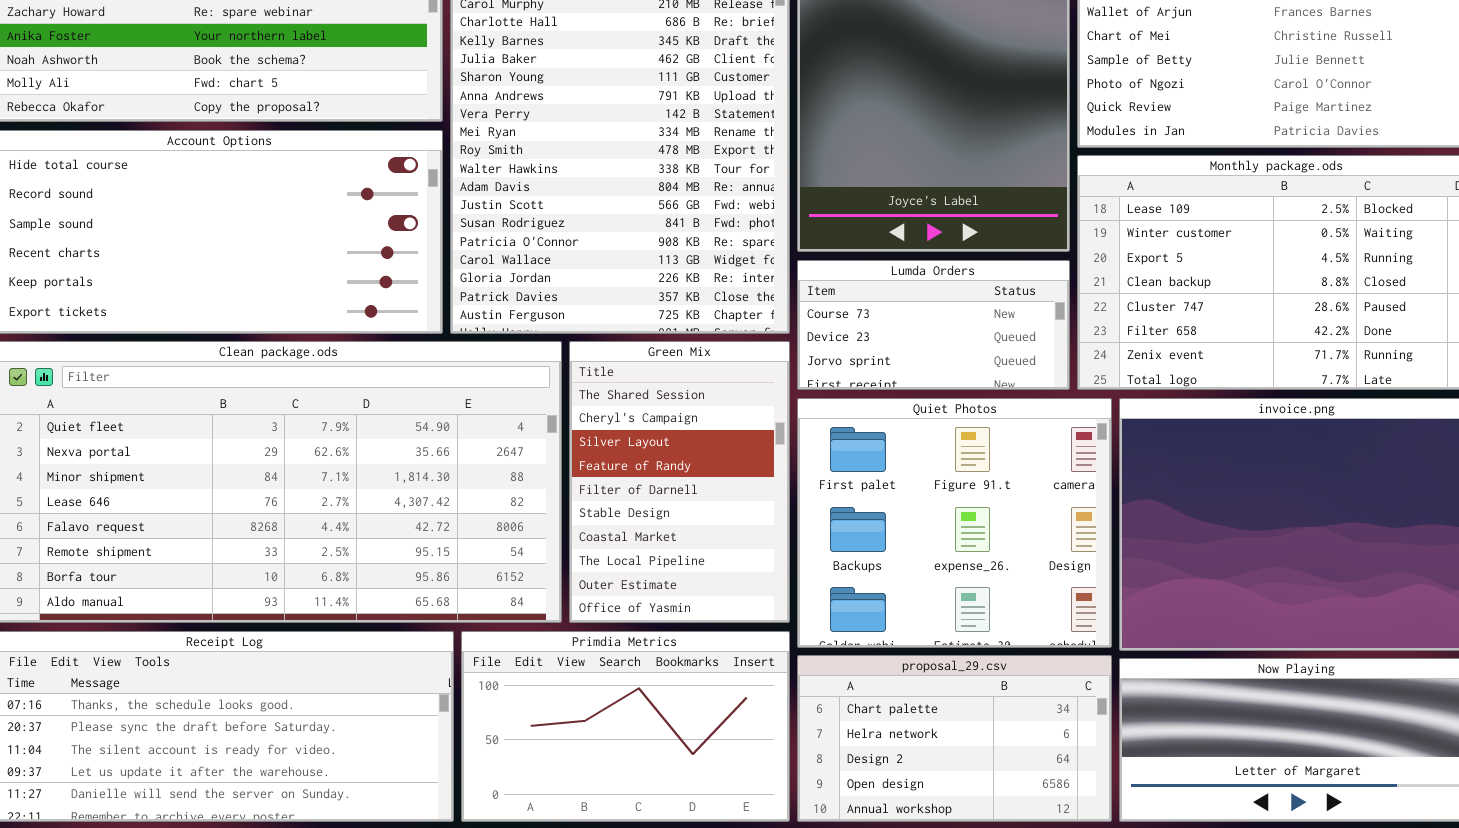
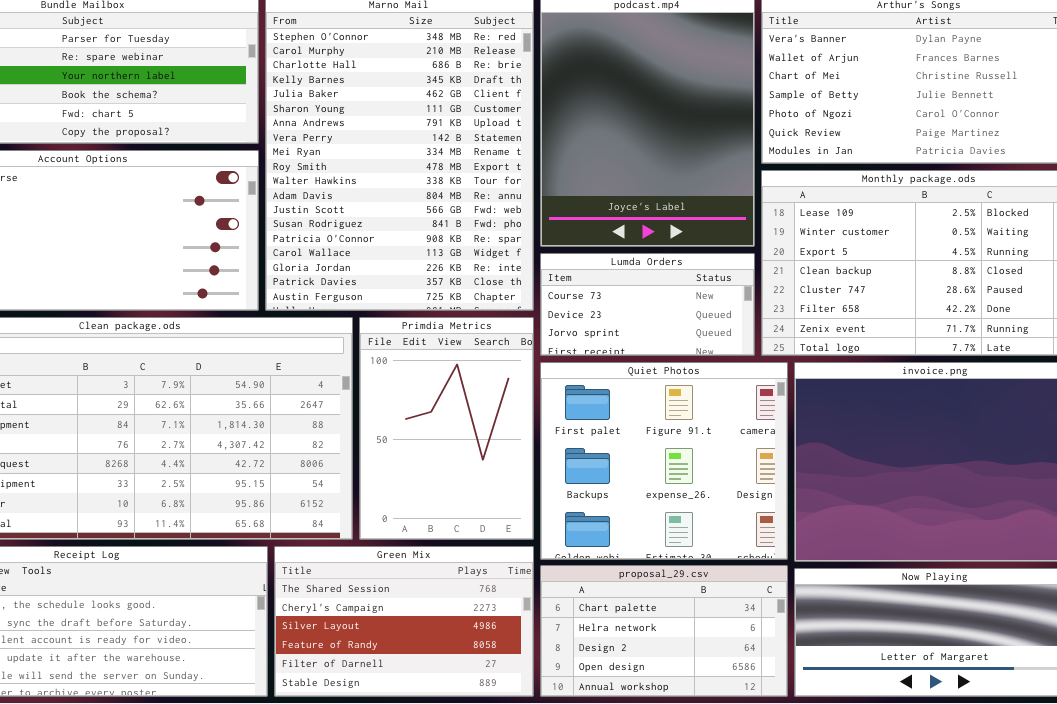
Green Mix: [569,341,790,623] -> [274,546,534,697], moved, resized
Primdia Metrics: [461,631,790,822] -> [359,317,534,540], moved, resized

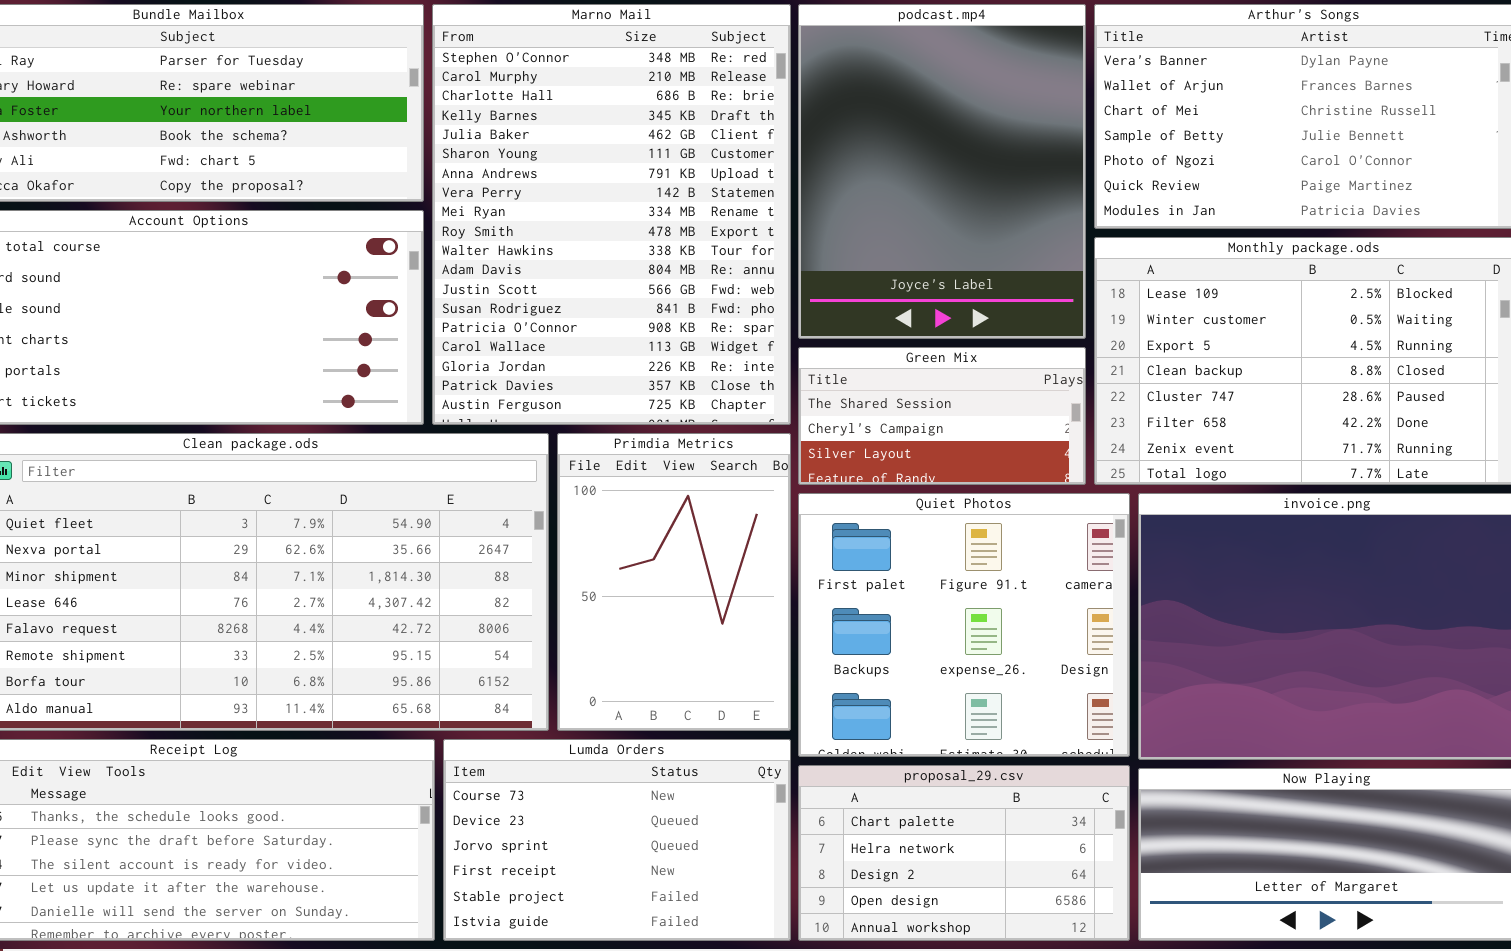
Lumda Orders: [540,253,755,356] -> [443,739,791,941], moved, resized
Green Mix: [274,546,534,697] -> [798,347,1086,485], moved, resized

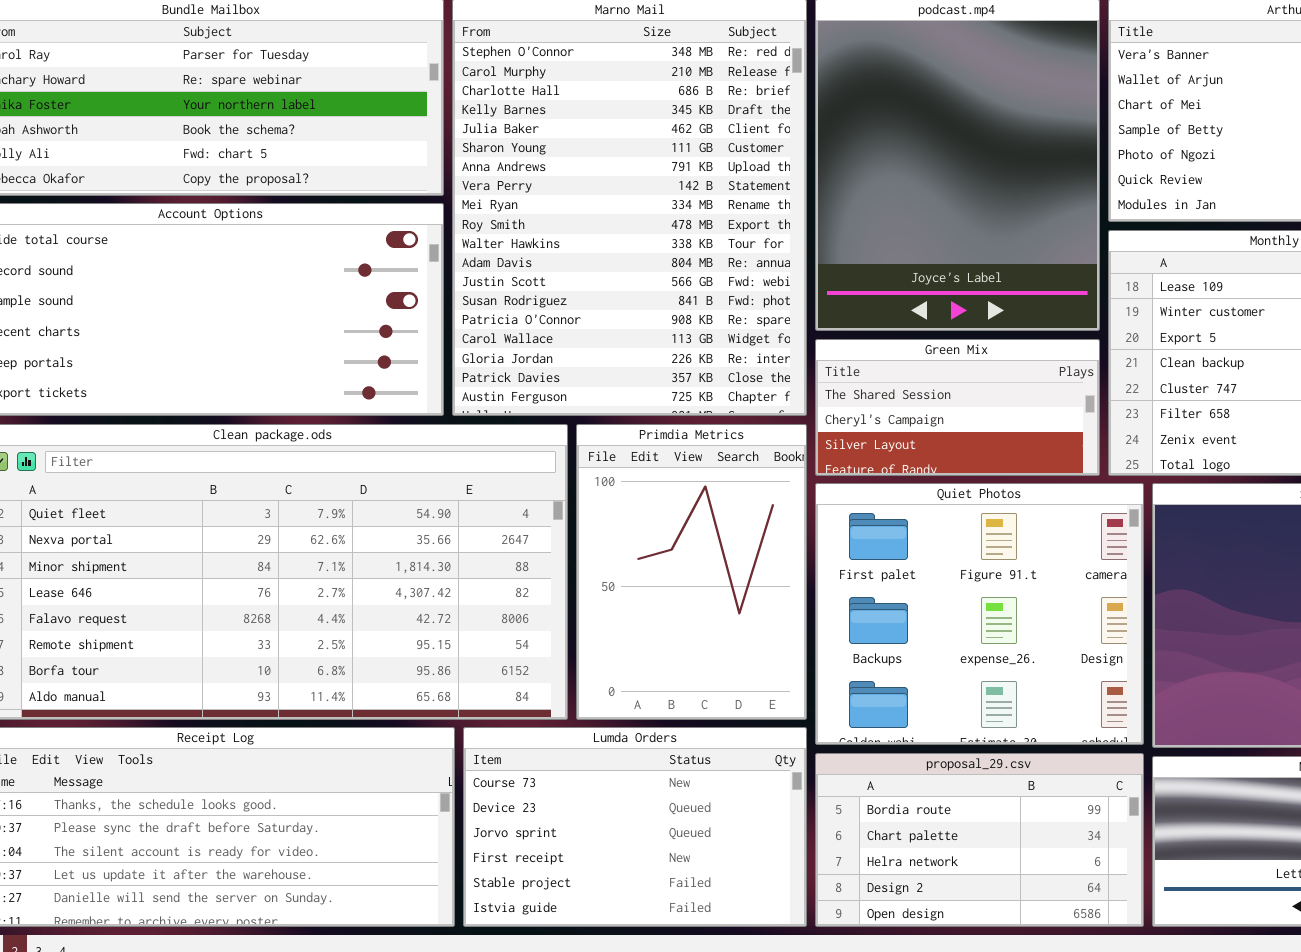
proposal_29.csv: [798,765,1130,941] -> [815,753,1144,927], scrolled up 1 row

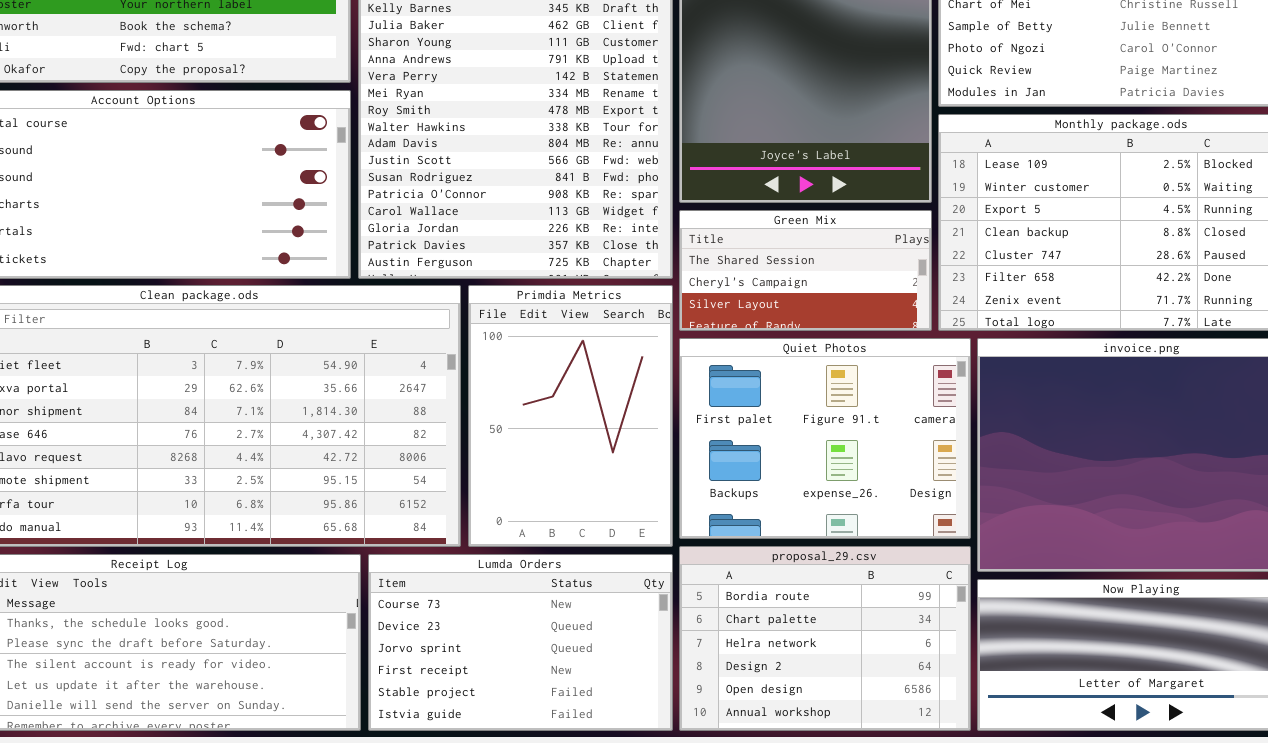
Quiet Photos: [815,483,1144,745] -> [679,338,971,539], resized
proposal_29.csv: [815,753,1144,927] -> [679,546,971,731], resized

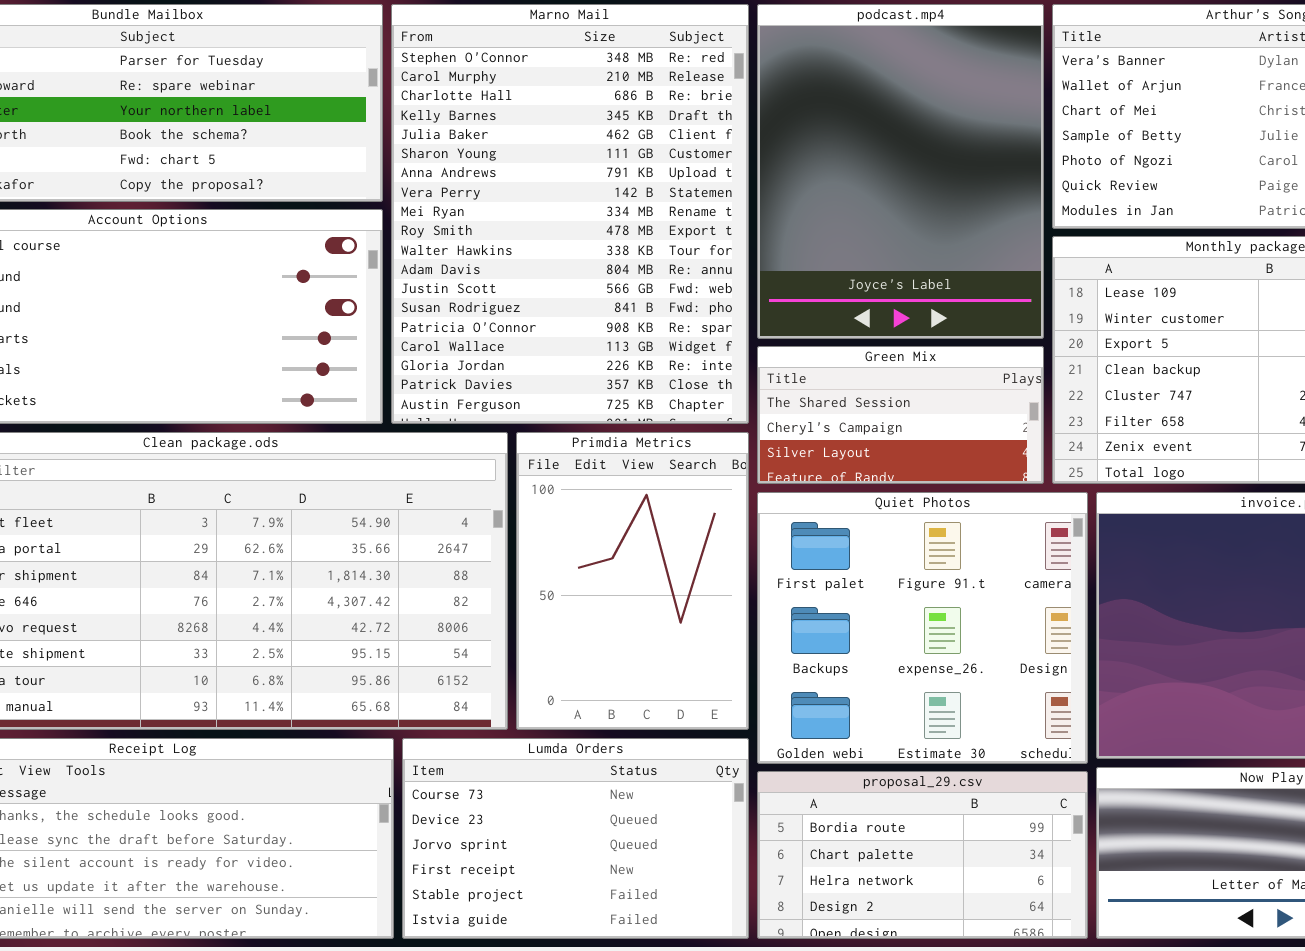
Quiet Photos: [679,338,971,539] -> [757,492,1088,764], resized
proposal_29.csv: [679,546,971,731] -> [757,771,1088,939], resized

